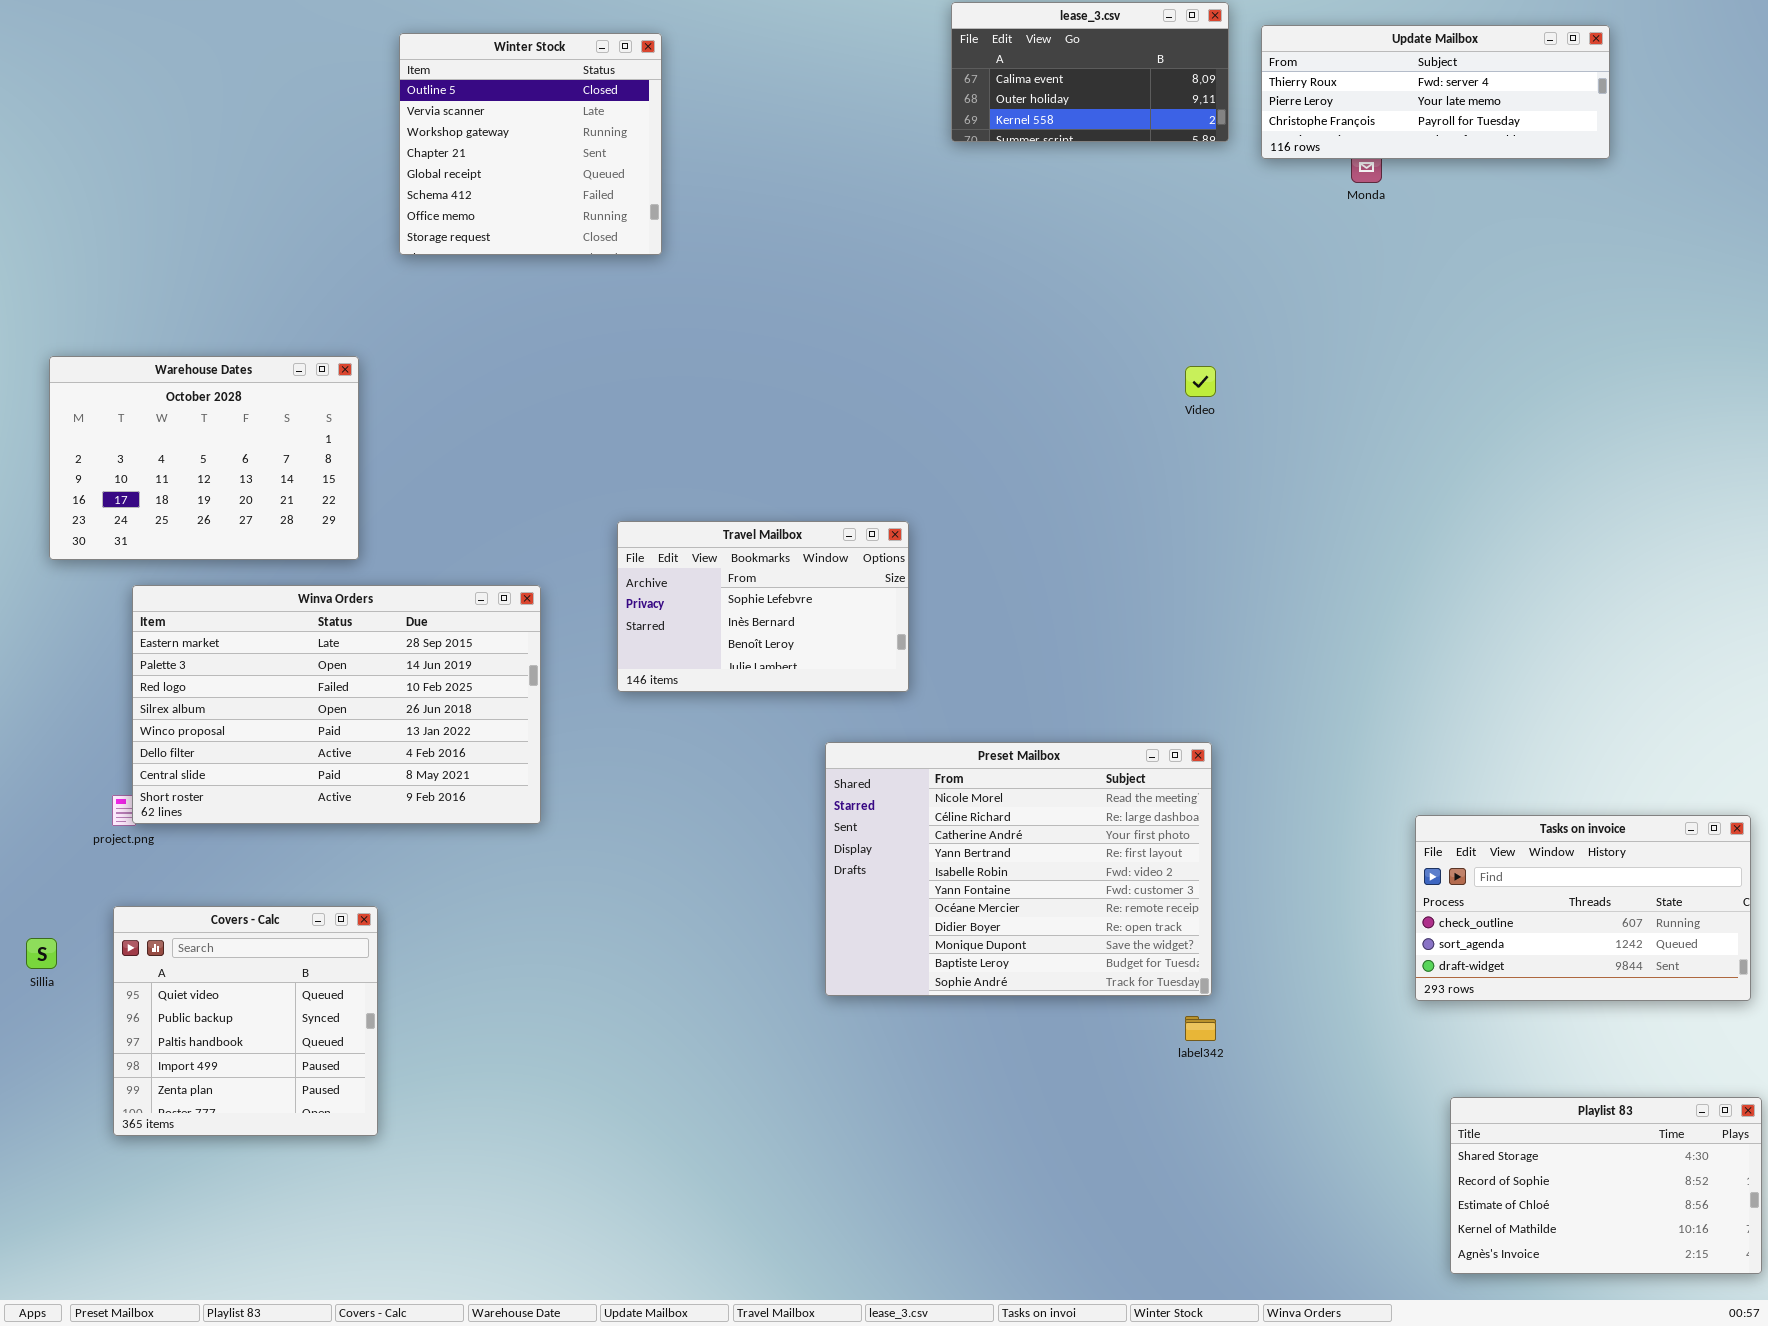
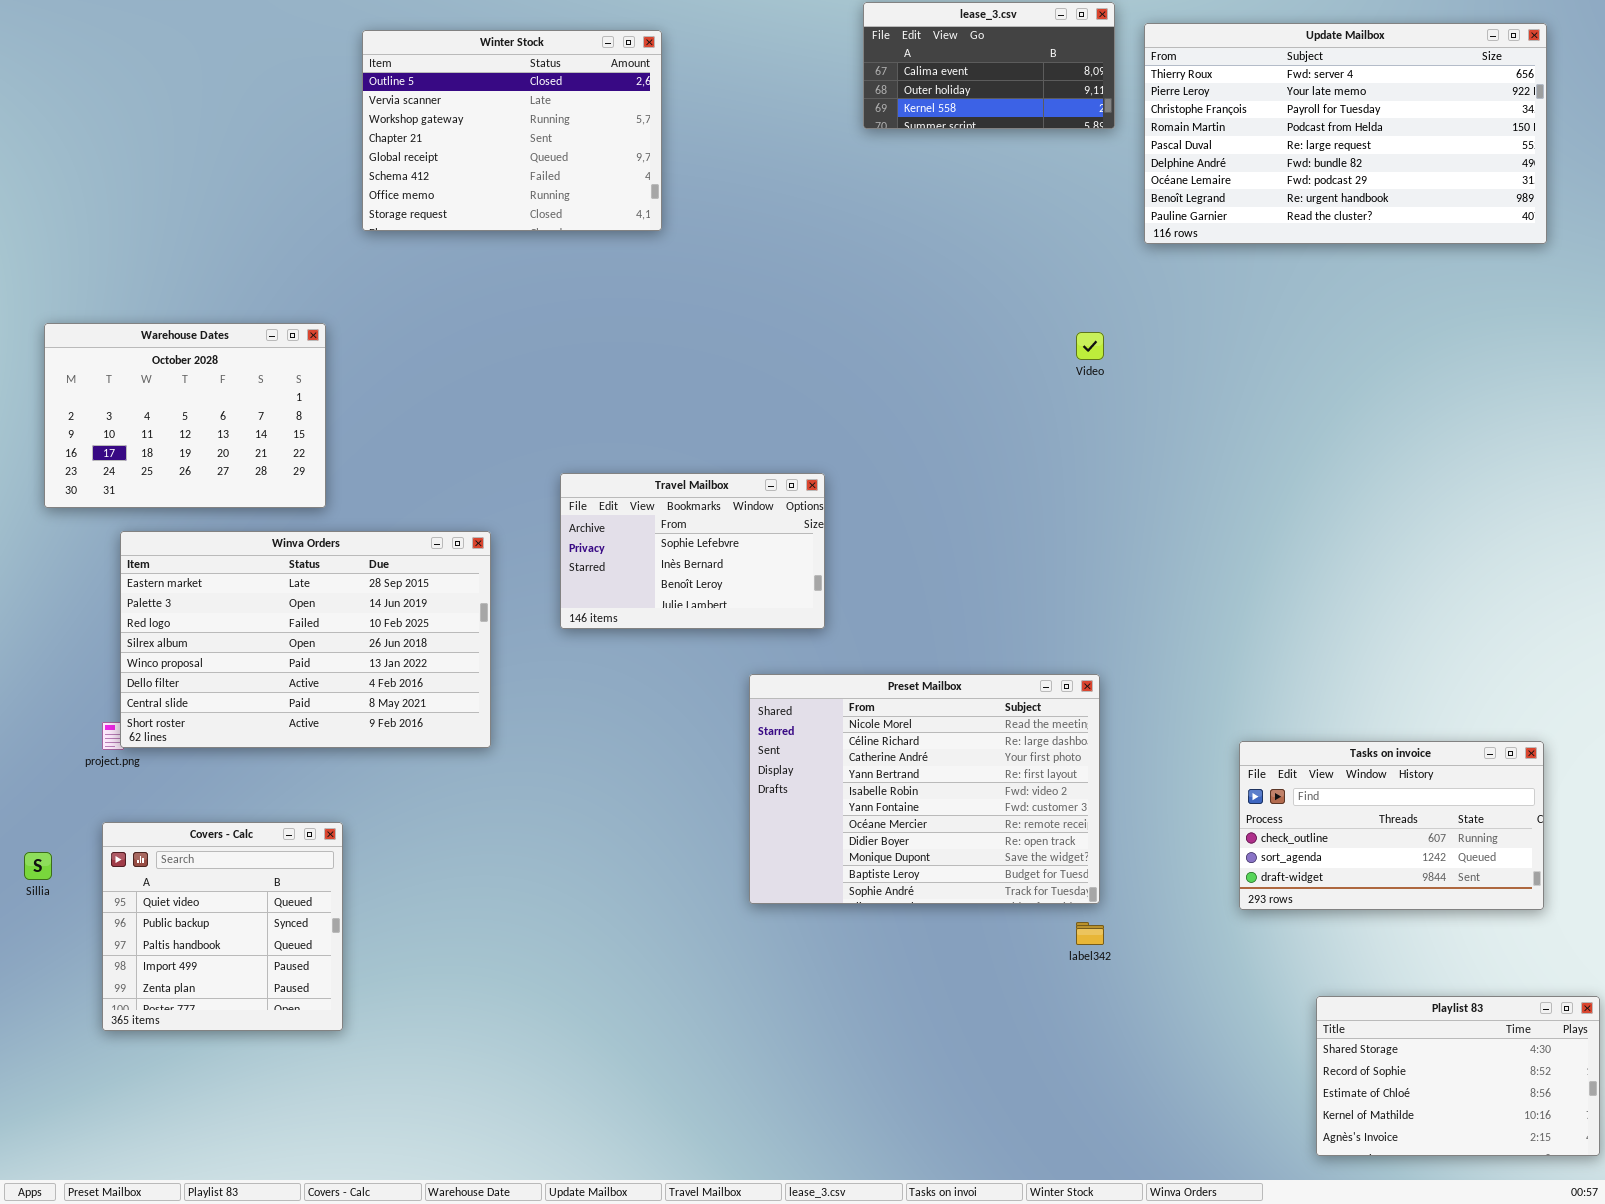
Update Mailbox: [1261,25,1610,159] -> [1144,23,1547,244], resized
Winter Stock: [399,33,662,255] -> [362,30,662,231], resized
Tasks on invoice: [1415,815,1751,1001] -> [1239,741,1544,910], moved

